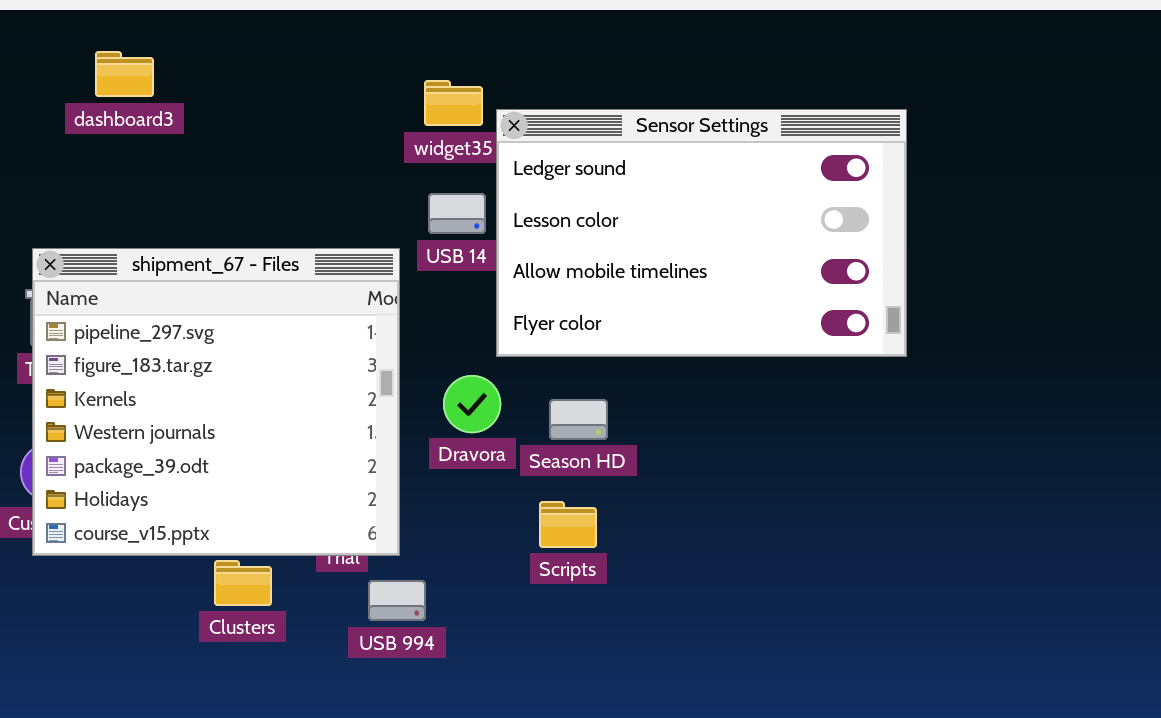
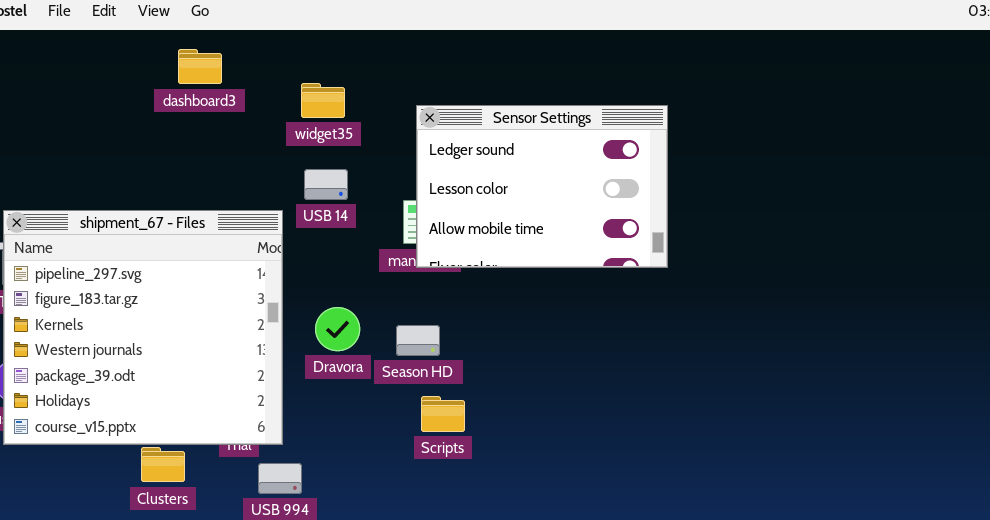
dashboard3: [95,51,154,97] -> [178,49,222,84], moved
Sensor Settings: [496,109,907,357] -> [416,105,668,268], resized
Scripts: [539,501,597,548] -> [421,396,465,432], moved

